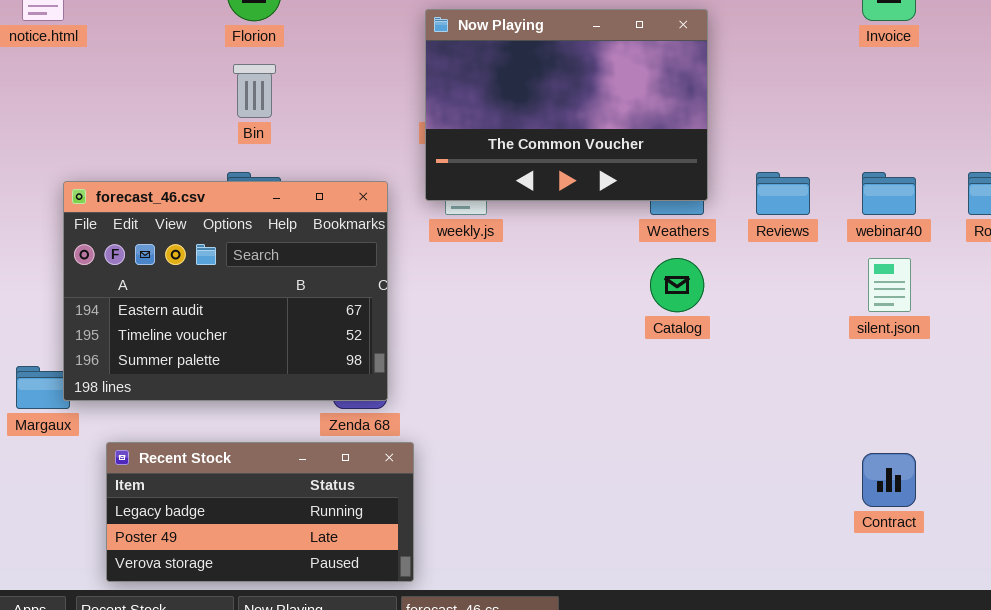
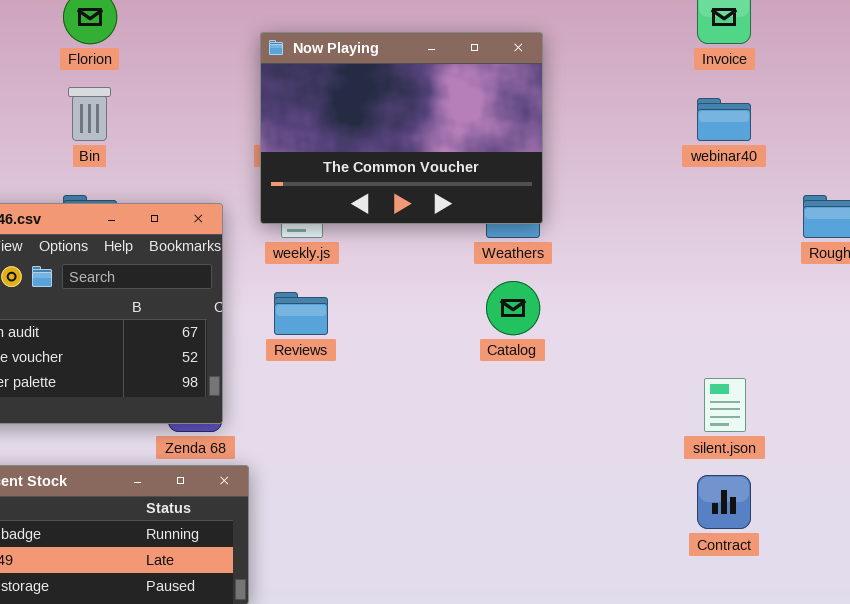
Reviews: [756,172,810,215] -> [274,292,328,335], moved
webinar40: [862,172,916,215] -> [697,98,751,141], moved
silent.json: [868,258,911,312] -> [704,378,746,432], moved

